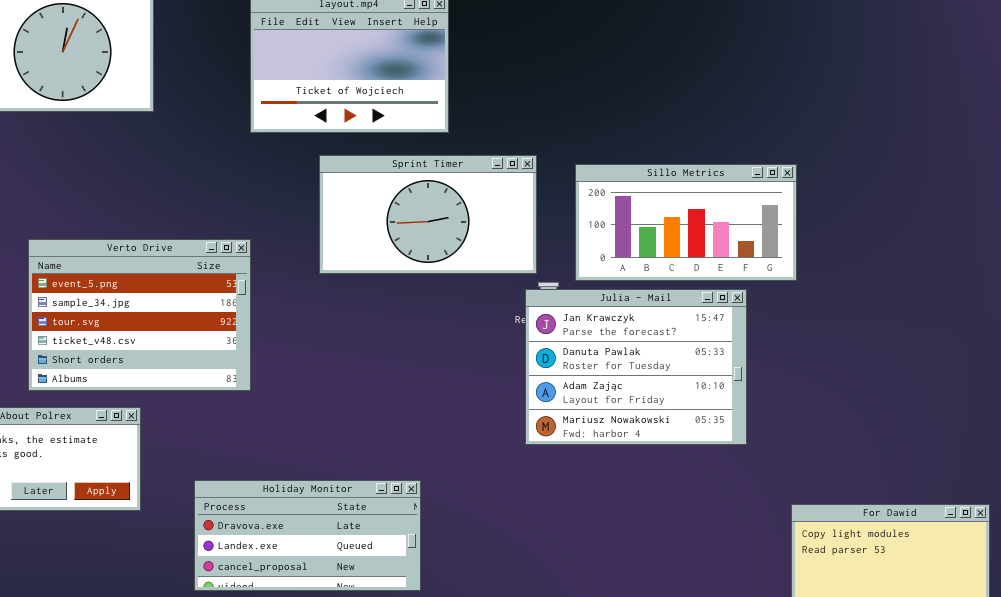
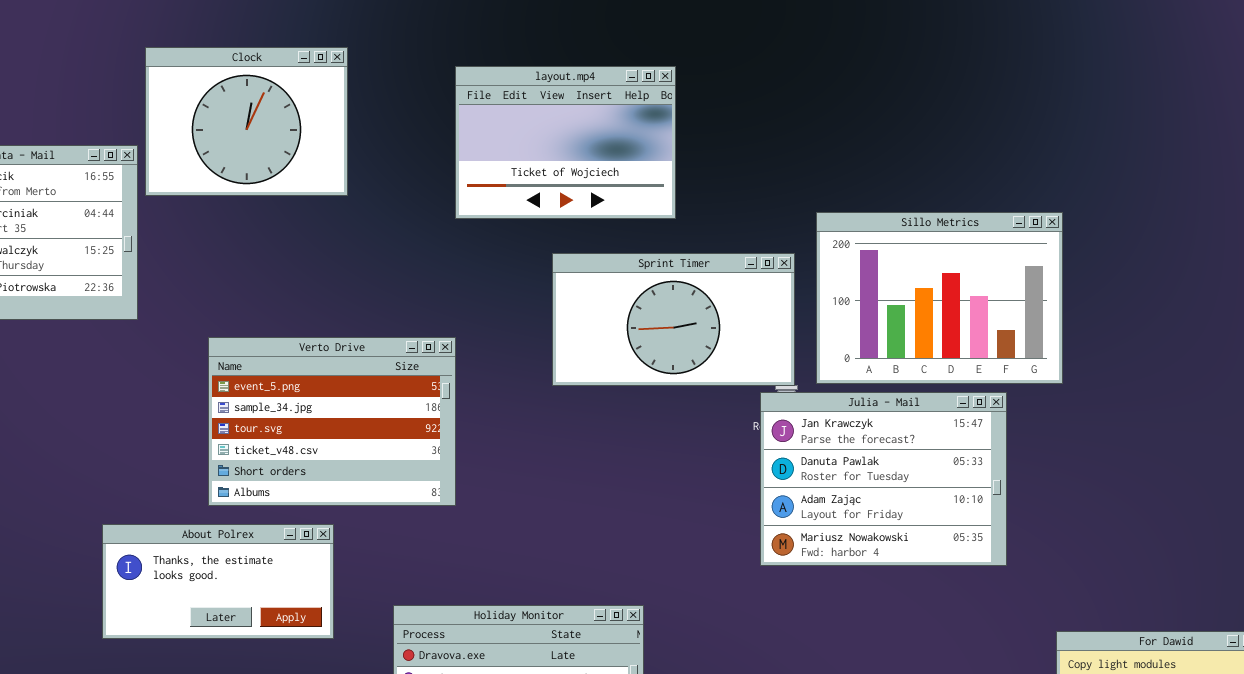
Sprint Timer: [319,155,537,274] -> [552,253,795,386], moved
Sillo Metrics: [575,164,797,281] -> [816,212,1063,384], resized

